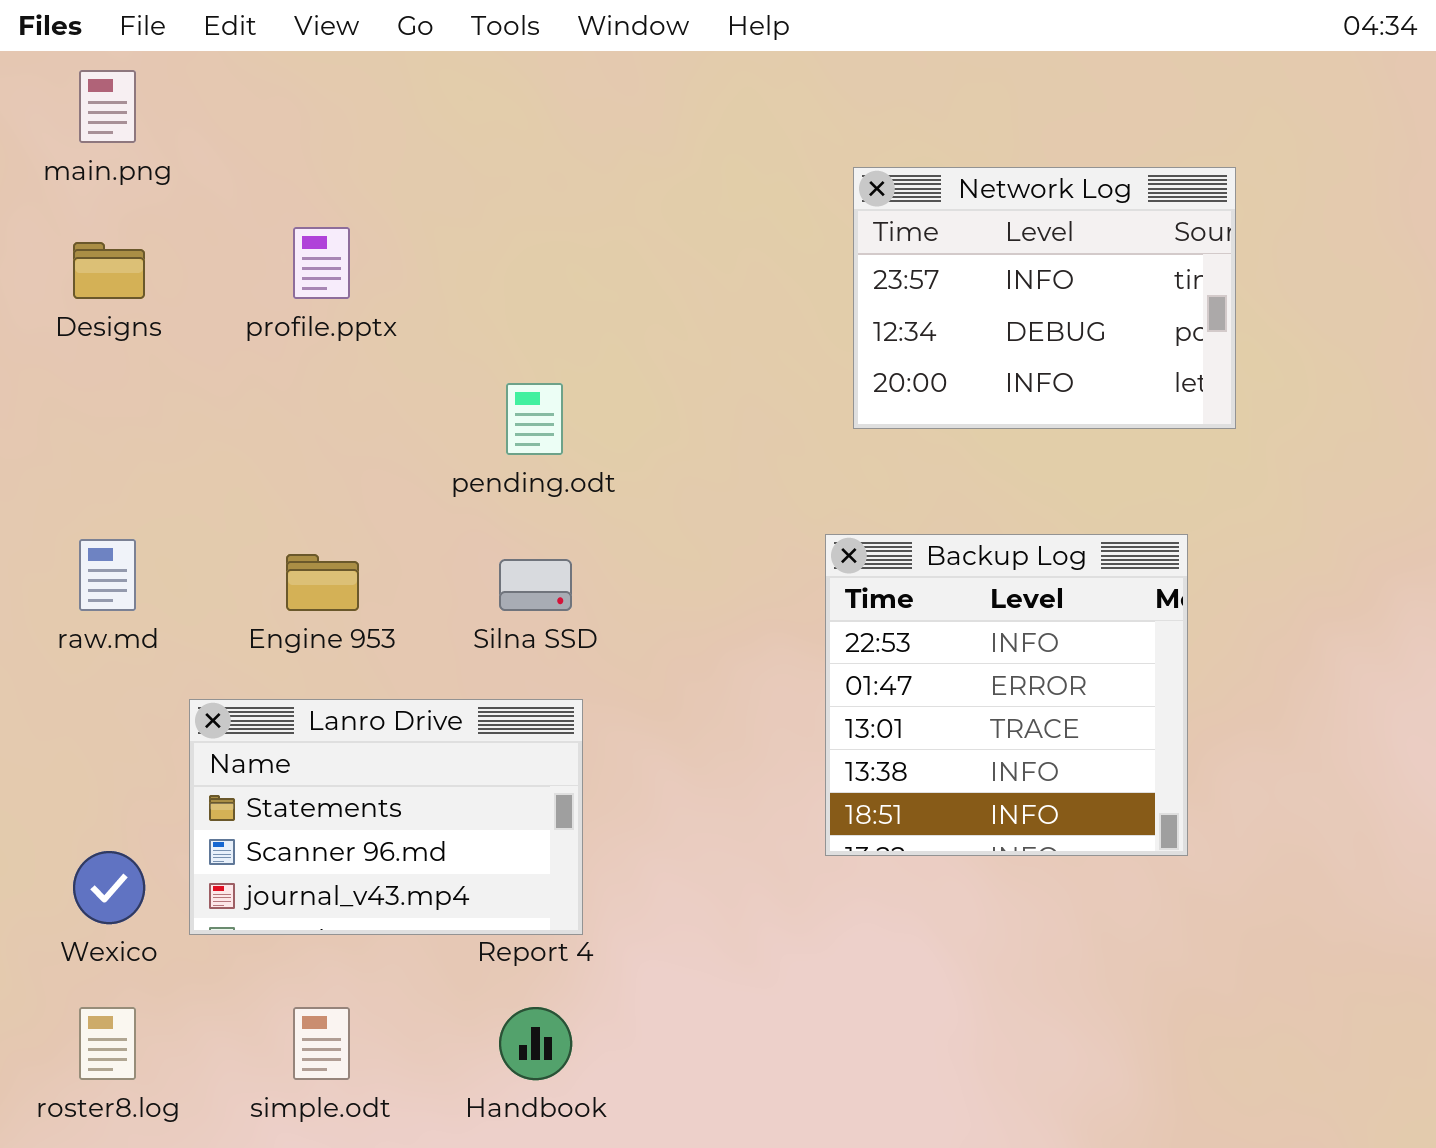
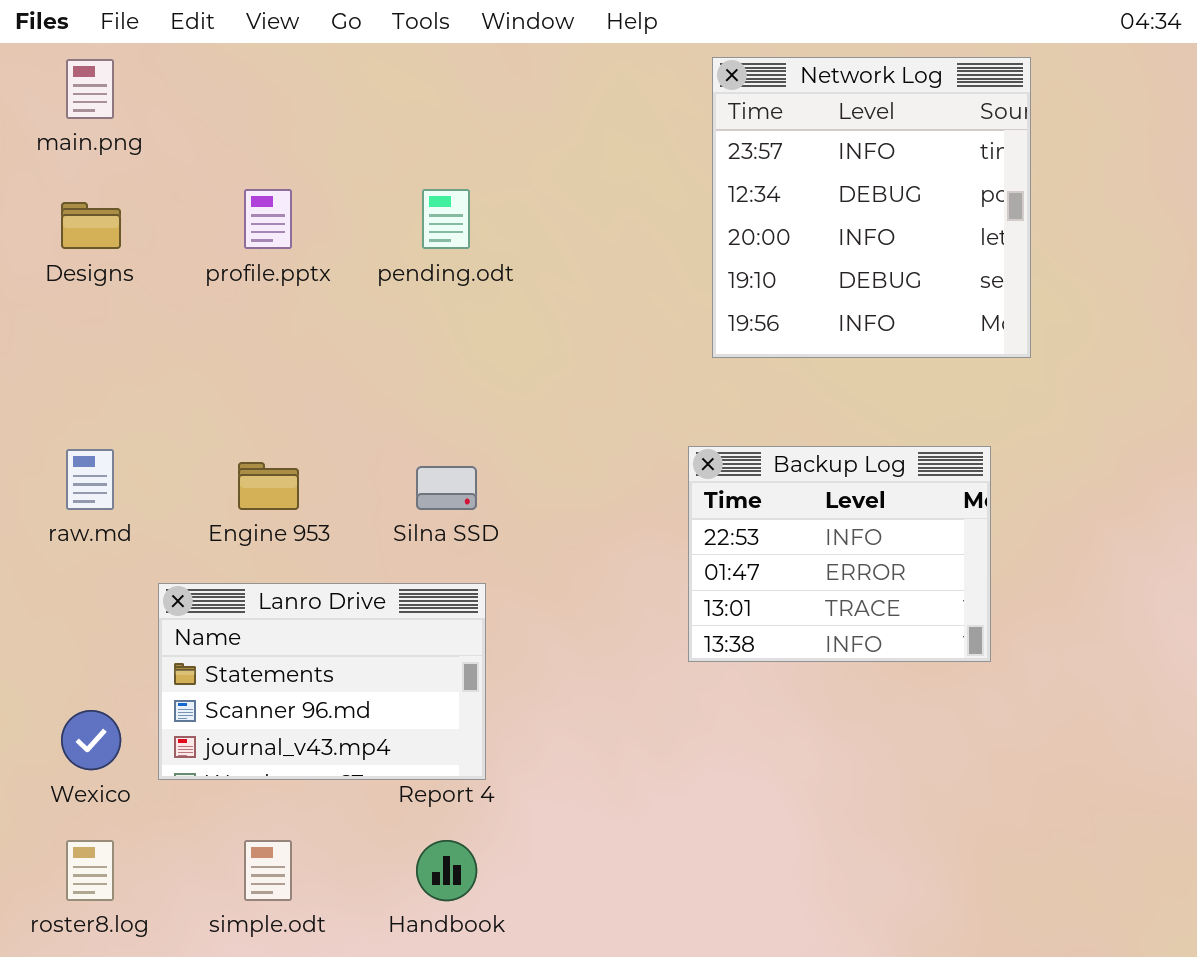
Network Log: [853,167,1236,429] -> [712,57,1031,358], resized
pending.odt: [506,383,563,455] -> [422,189,470,249], moved
Backup Log: [825,534,1188,856] -> [688,446,991,662], resized

